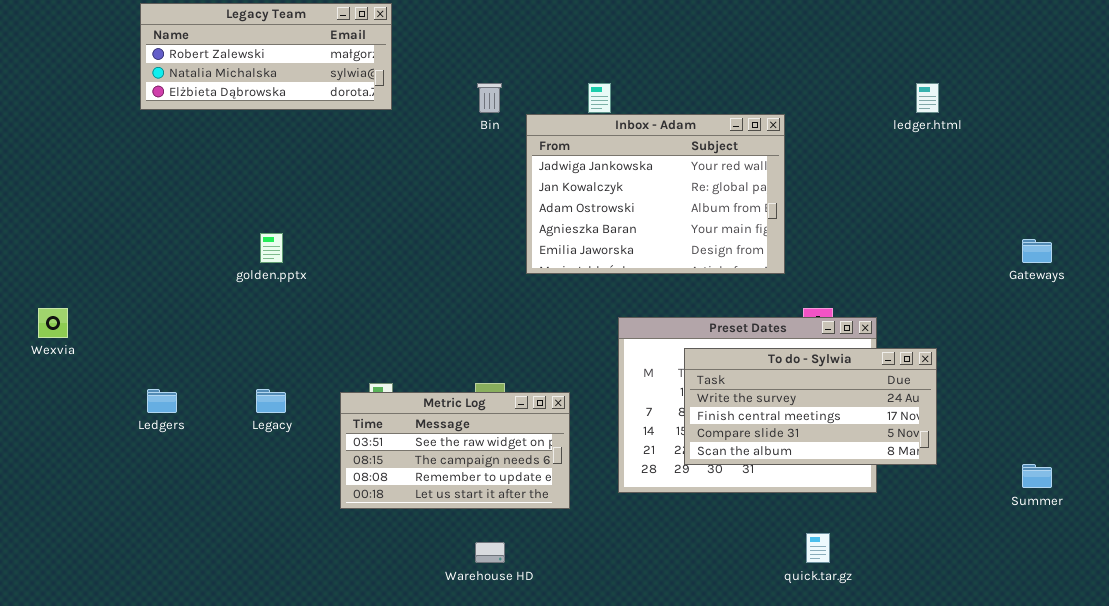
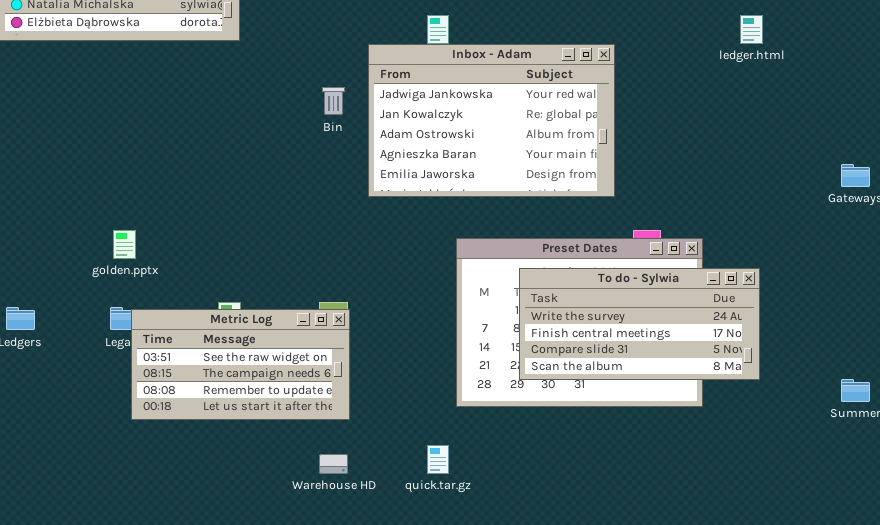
Bin: [477,83,502,113] -> [322,87,345,115], moved
golden.pptx: [260,233,283,263] -> [113,230,136,259], moved
Metric Log: [340,392,570,509] -> [131,309,350,420], moved
quick.tar.gz: [806,533,830,563] -> [427,445,449,474], moved

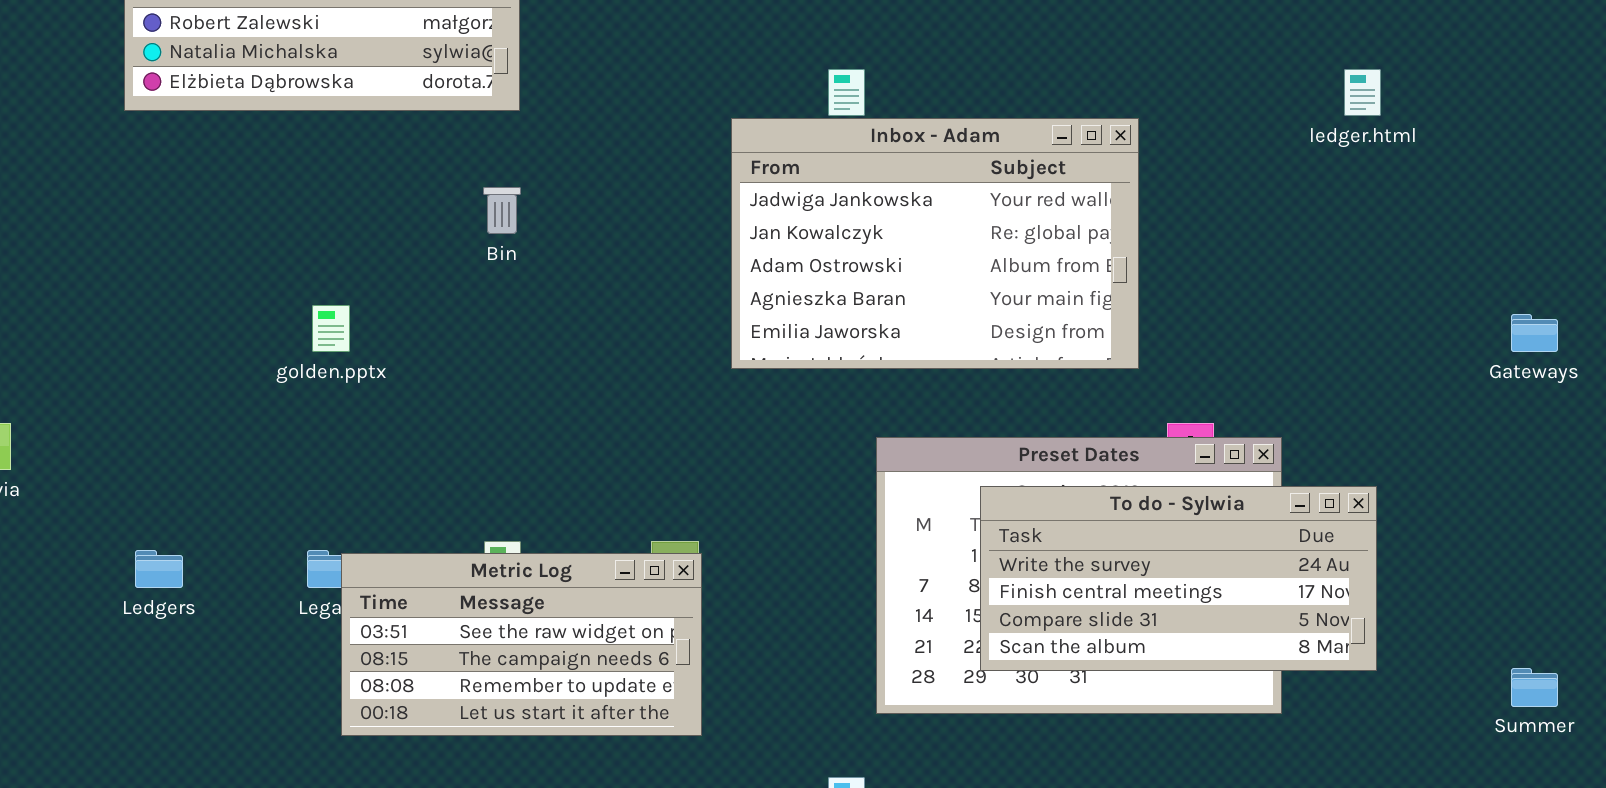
Bin: [322,87,345,115] -> [483,187,521,234], moved
golden.pptx: [113,230,136,259] -> [312,305,350,352], moved

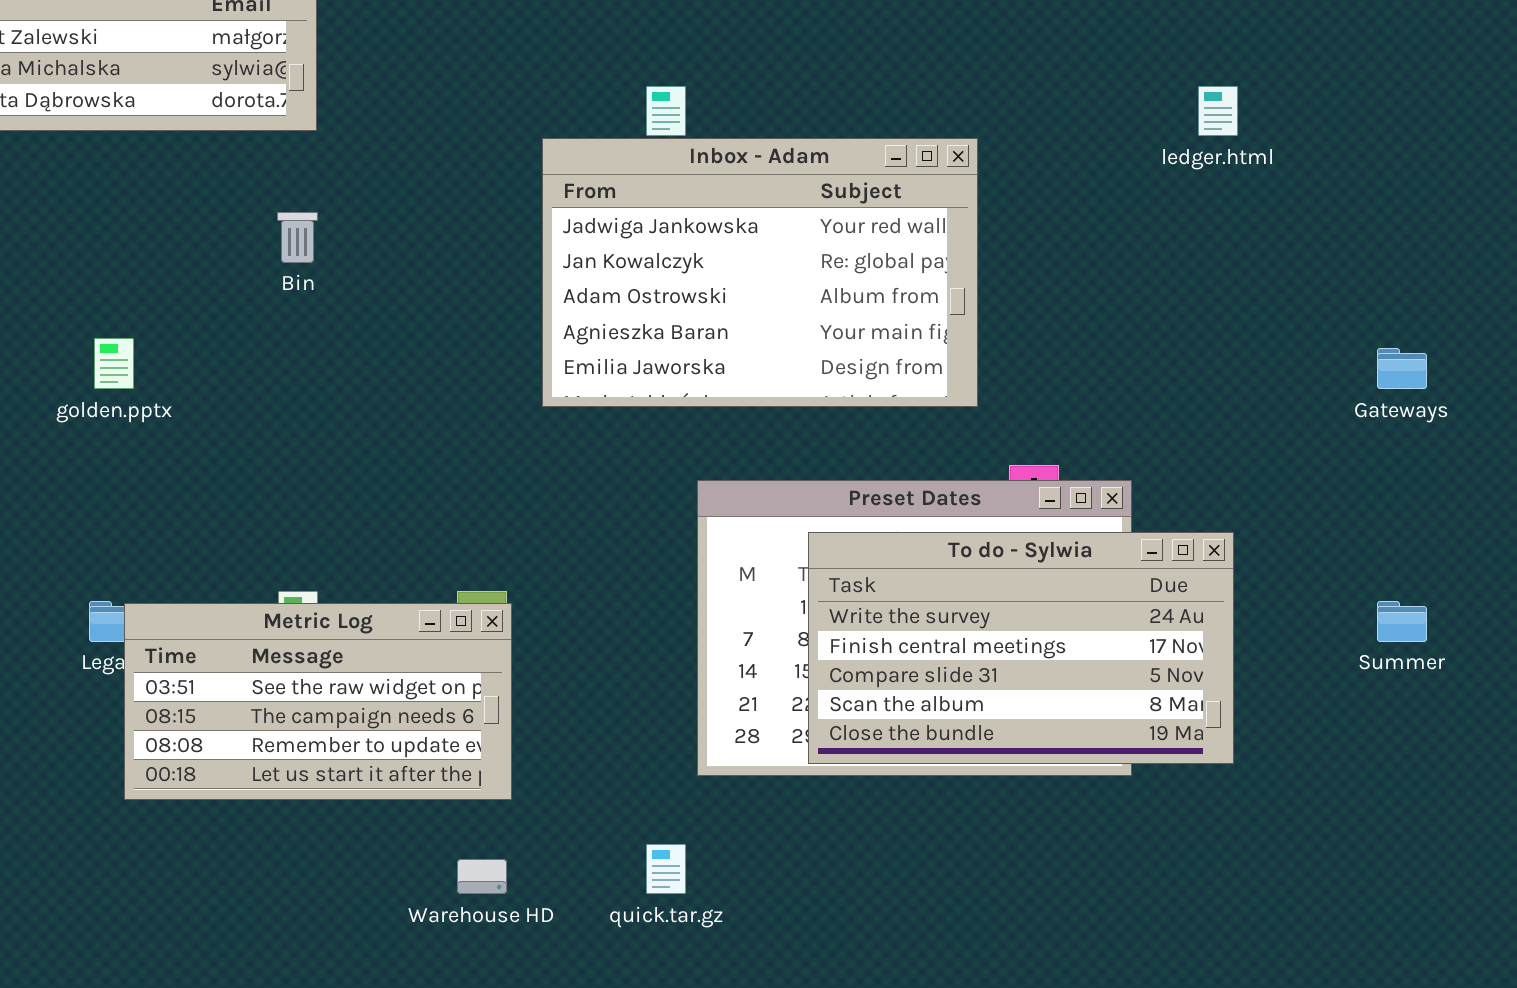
To do - Sylwia: [980,486,1377,671] -> [808,532,1234,764], resized
Summer: [1511,668,1558,707] -> [1377,601,1427,642], moved

